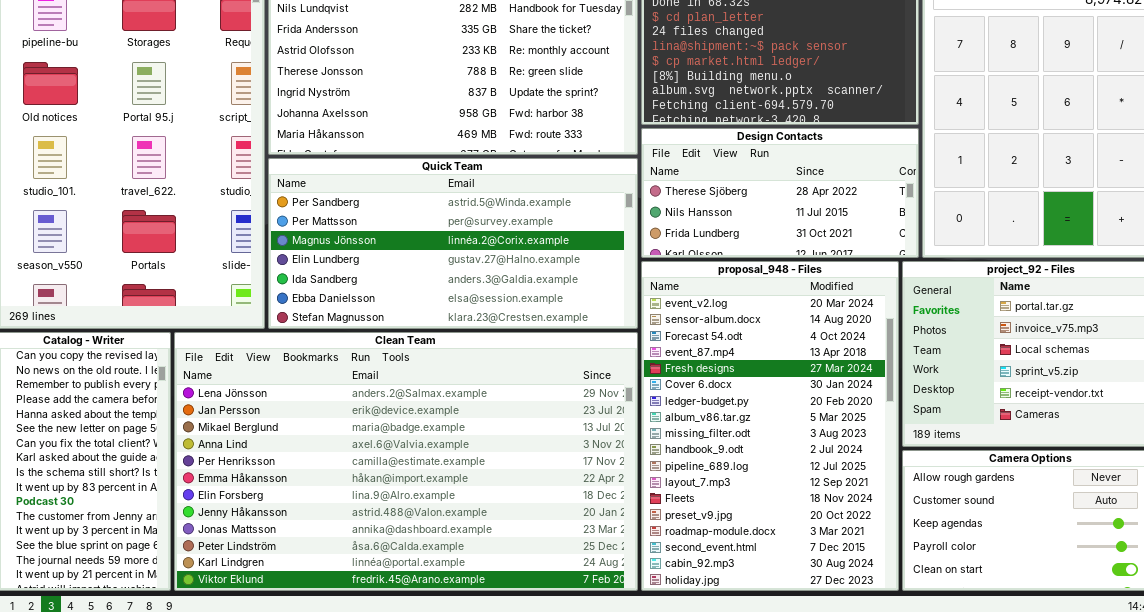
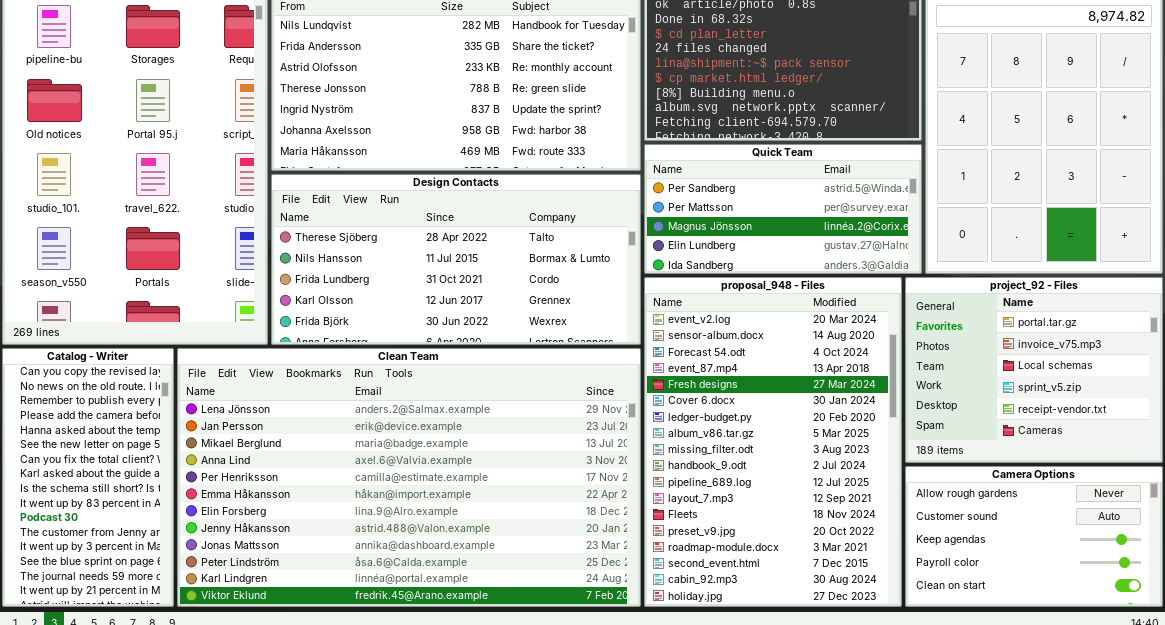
Design Contacts: [641,128,919,258] -> [271,174,641,345], moved, resized
Quick Team: [268,158,638,329] -> [644,144,922,274], moved, resized

